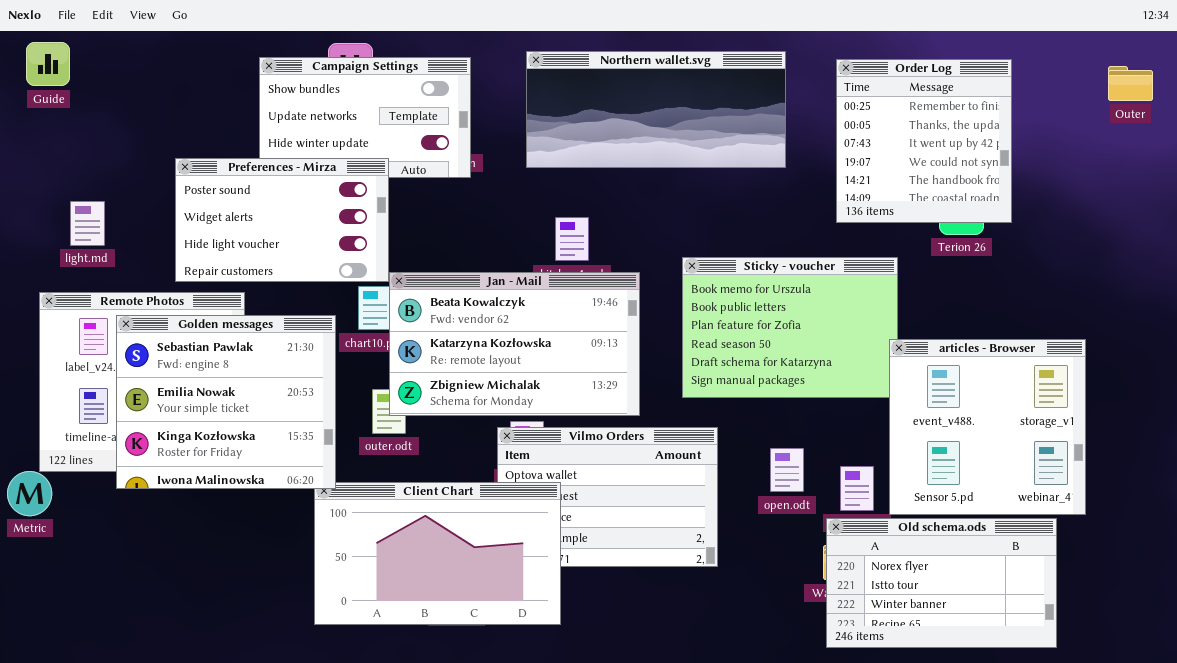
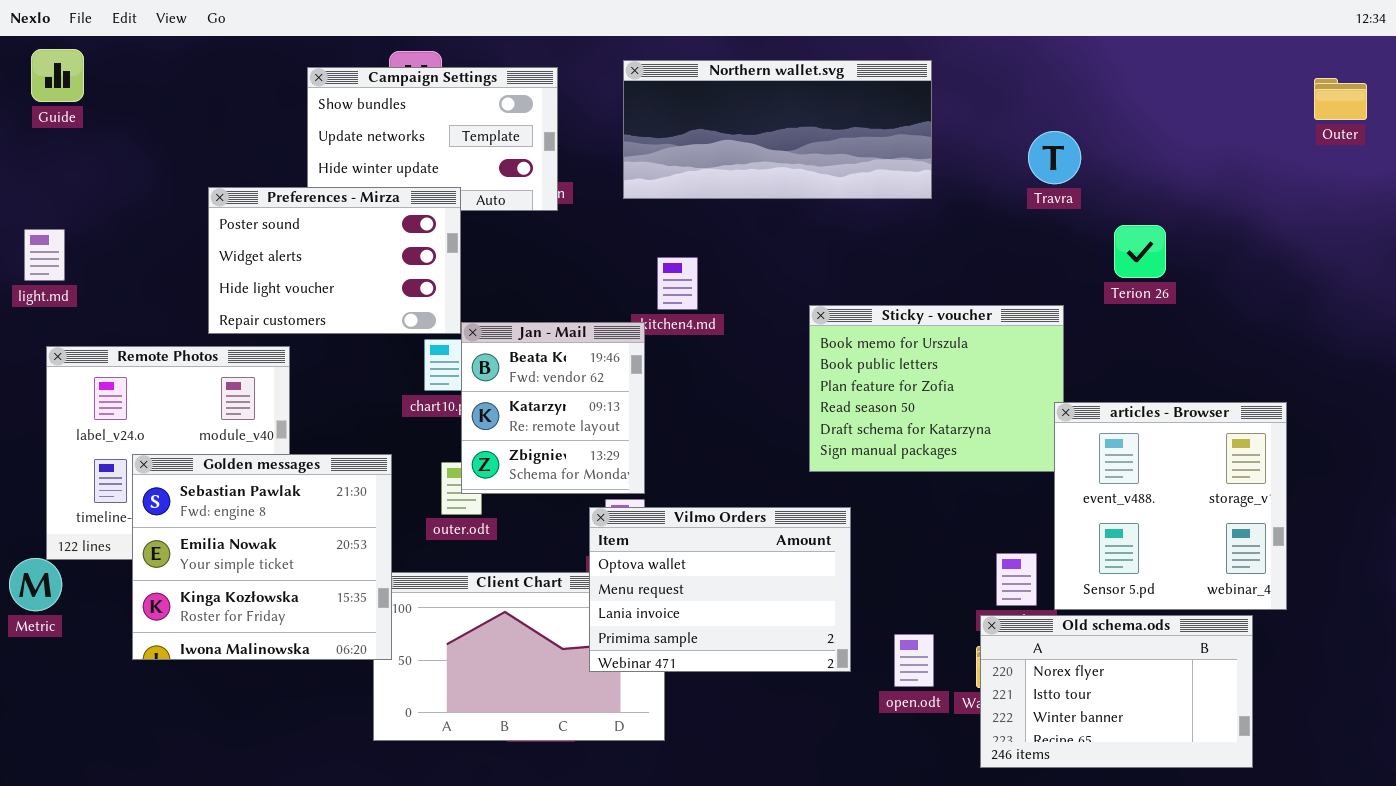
Order Log: [836,59,1012,223] -> none, closed
light.md: [70,201,105,246] -> [24,229,65,281], moved
Jan - Mail: [389,272,640,416] -> [461,322,645,494], resized
Golden messages: [116,315,336,489] -> [132,454,392,660], moved
Vilmo Orders: [497,427,718,567] -> [589,507,851,672], raised
open.odt: [770,448,804,492] -> [894,634,934,687], moved

